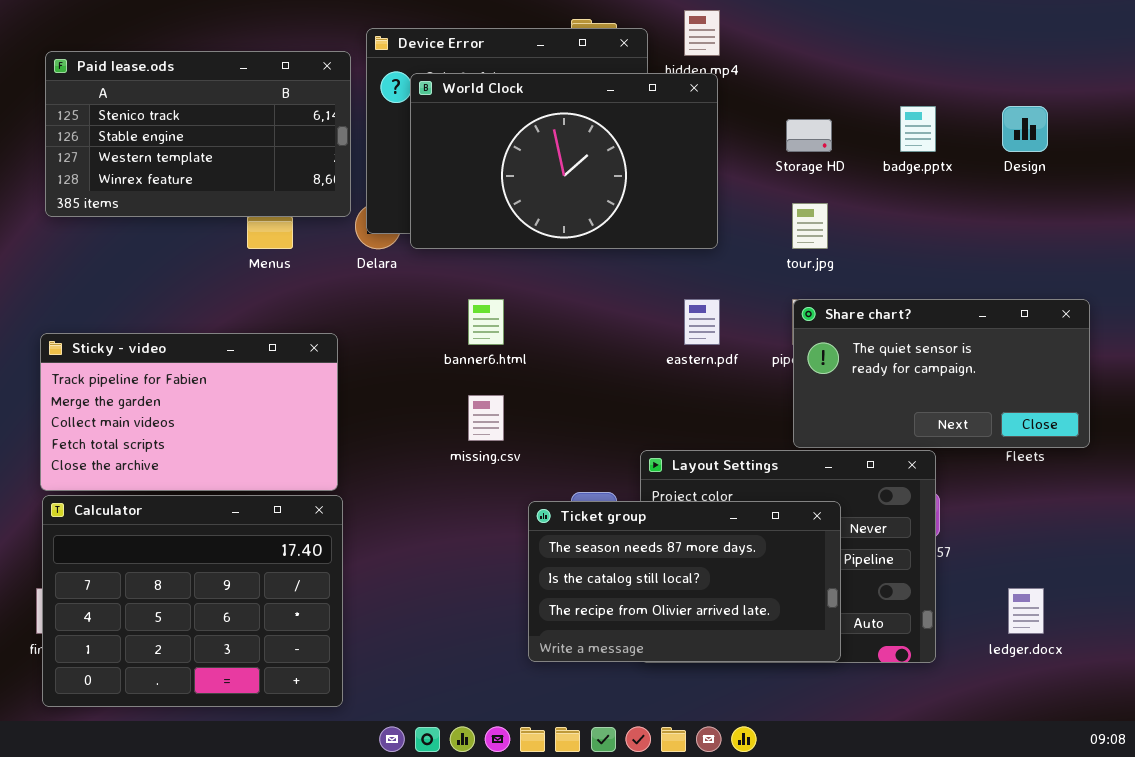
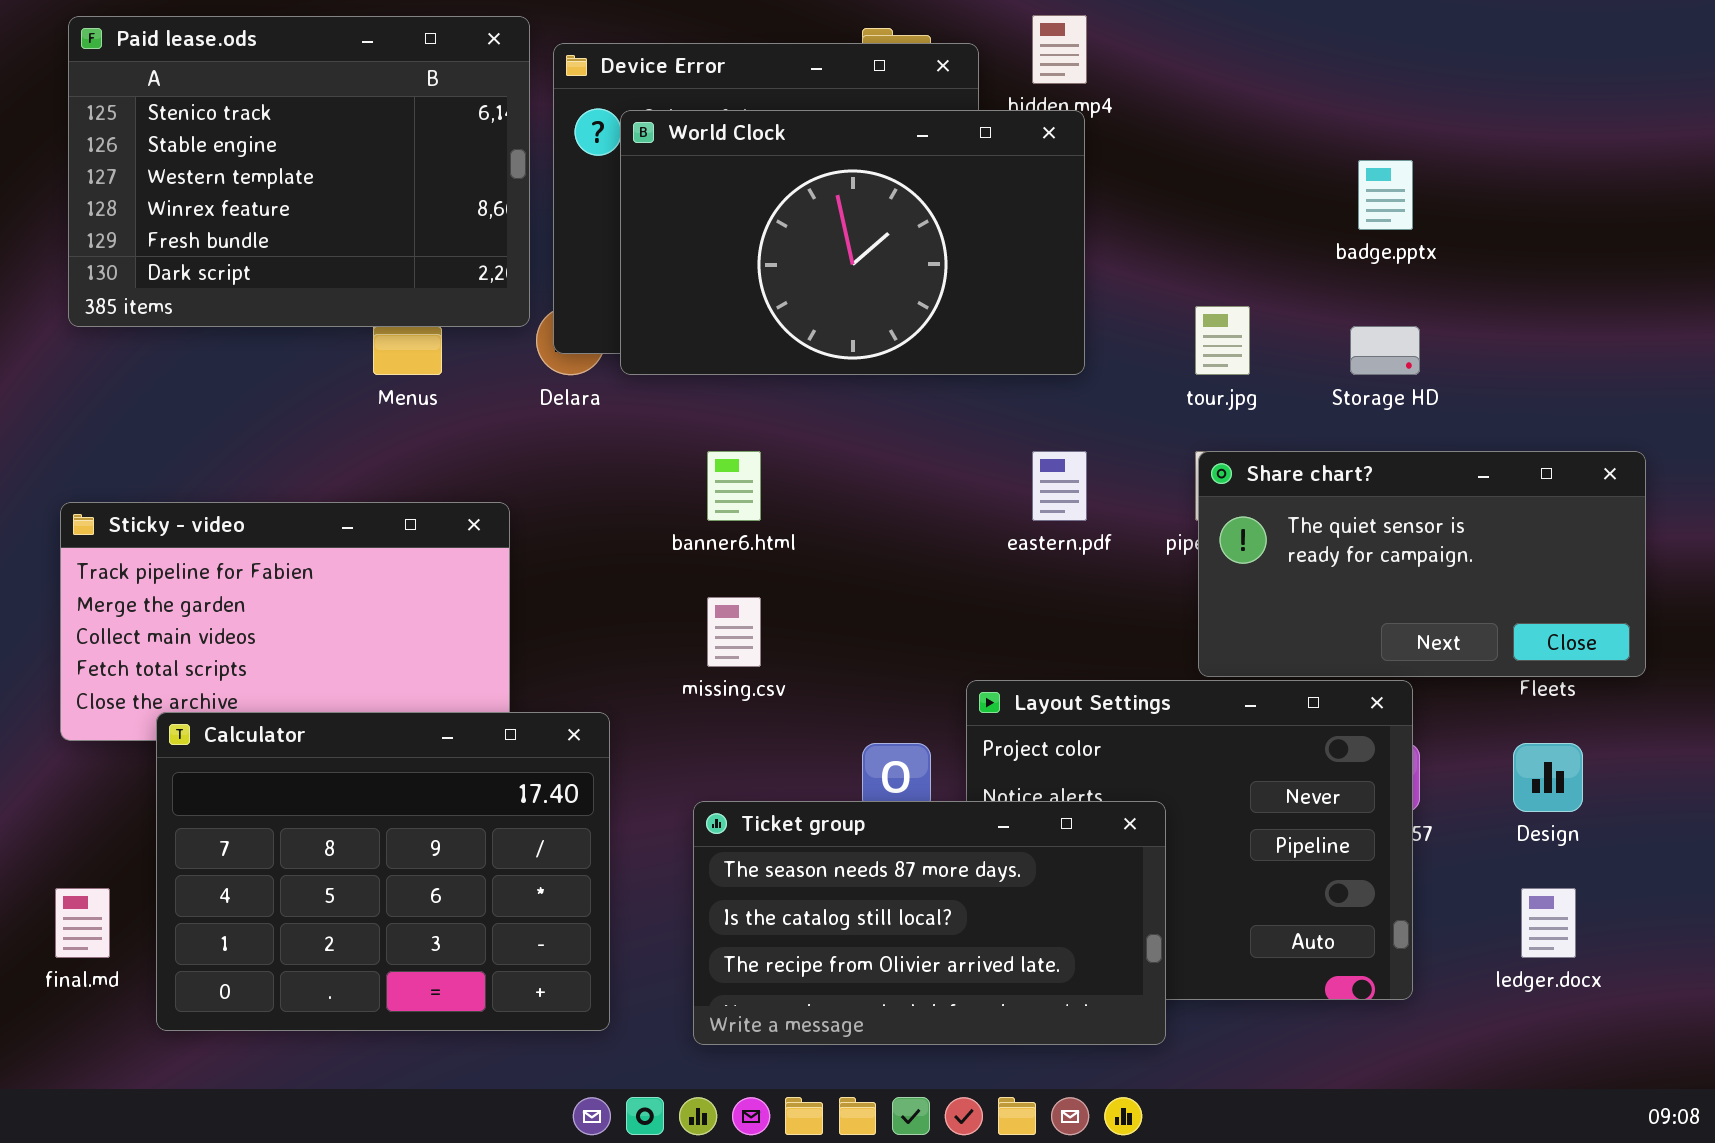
Paid lease.ods: [45,51,351,217] -> [68,16,530,327], resized
Design: [1002,106,1048,152] -> [1513,743,1583,812], moved
Storage HD: [786,119,832,152] -> [1350,326,1420,375], moved
Calculator: [42,495,343,707] -> [156,712,610,1031], moved
Ticket group: [528,501,841,662] -> [693,801,1166,1045], moved

